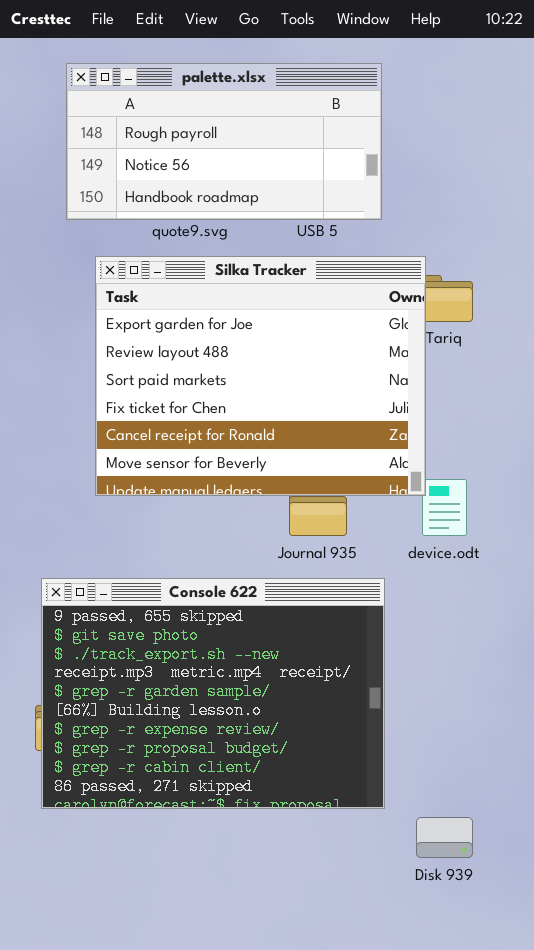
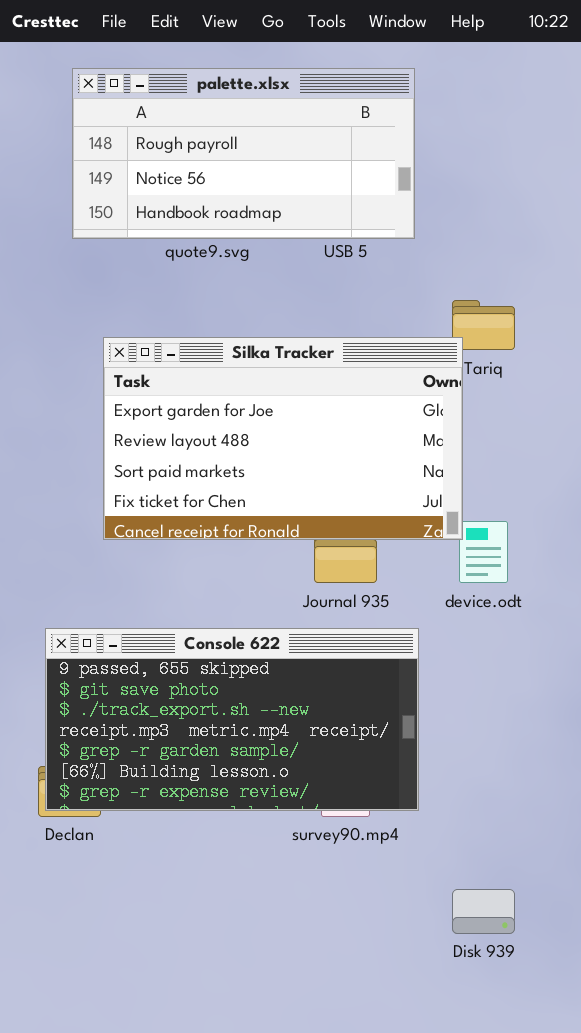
Silka Tracker: [95,256,426,496] -> [103,337,463,540], resized
Console 622: [41,578,385,809] -> [45,628,419,811], resized

